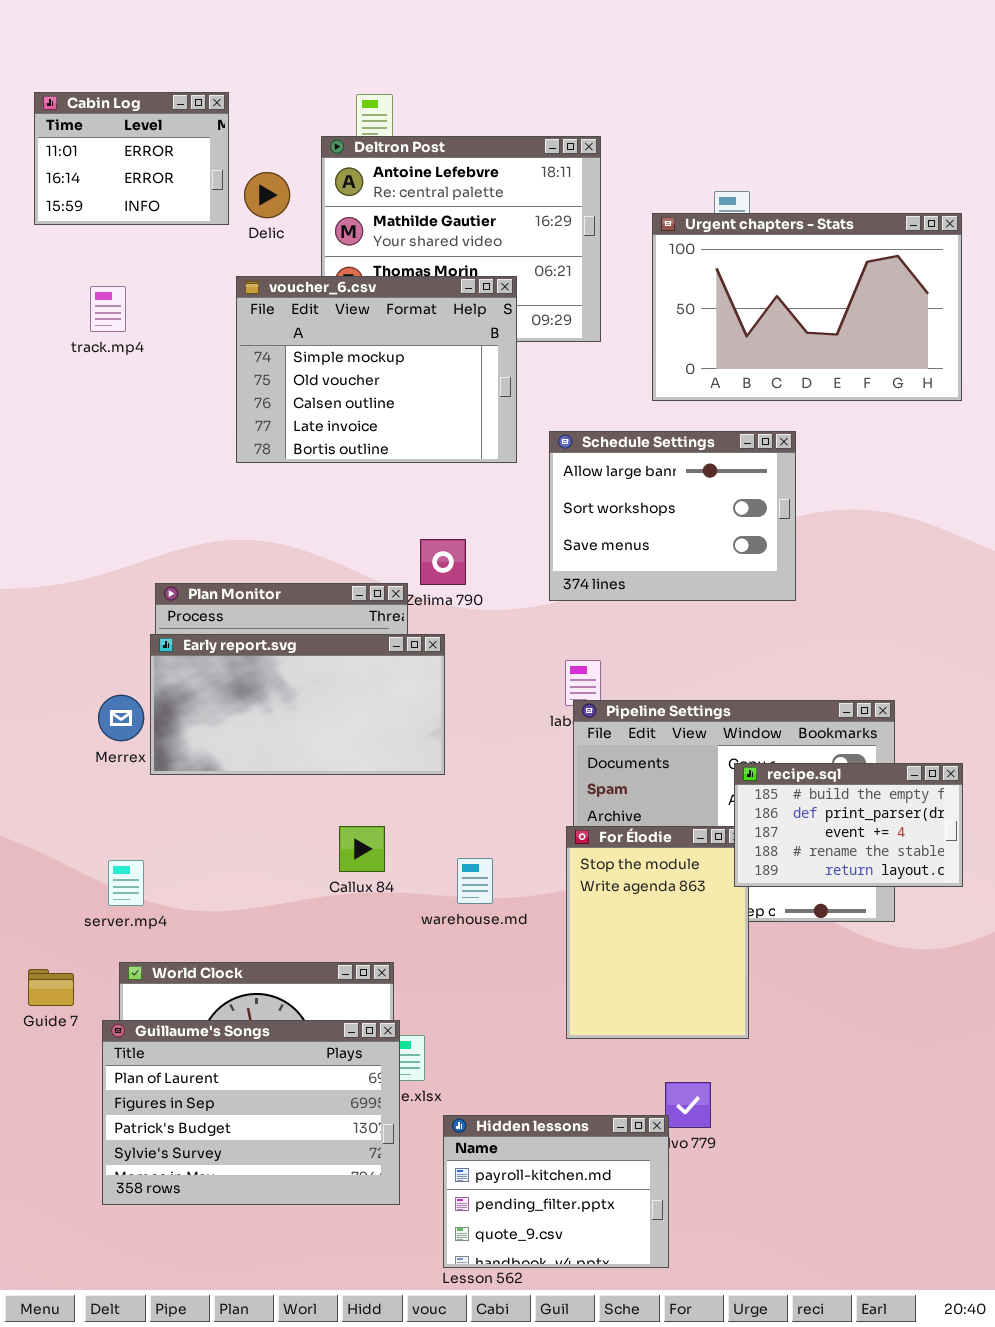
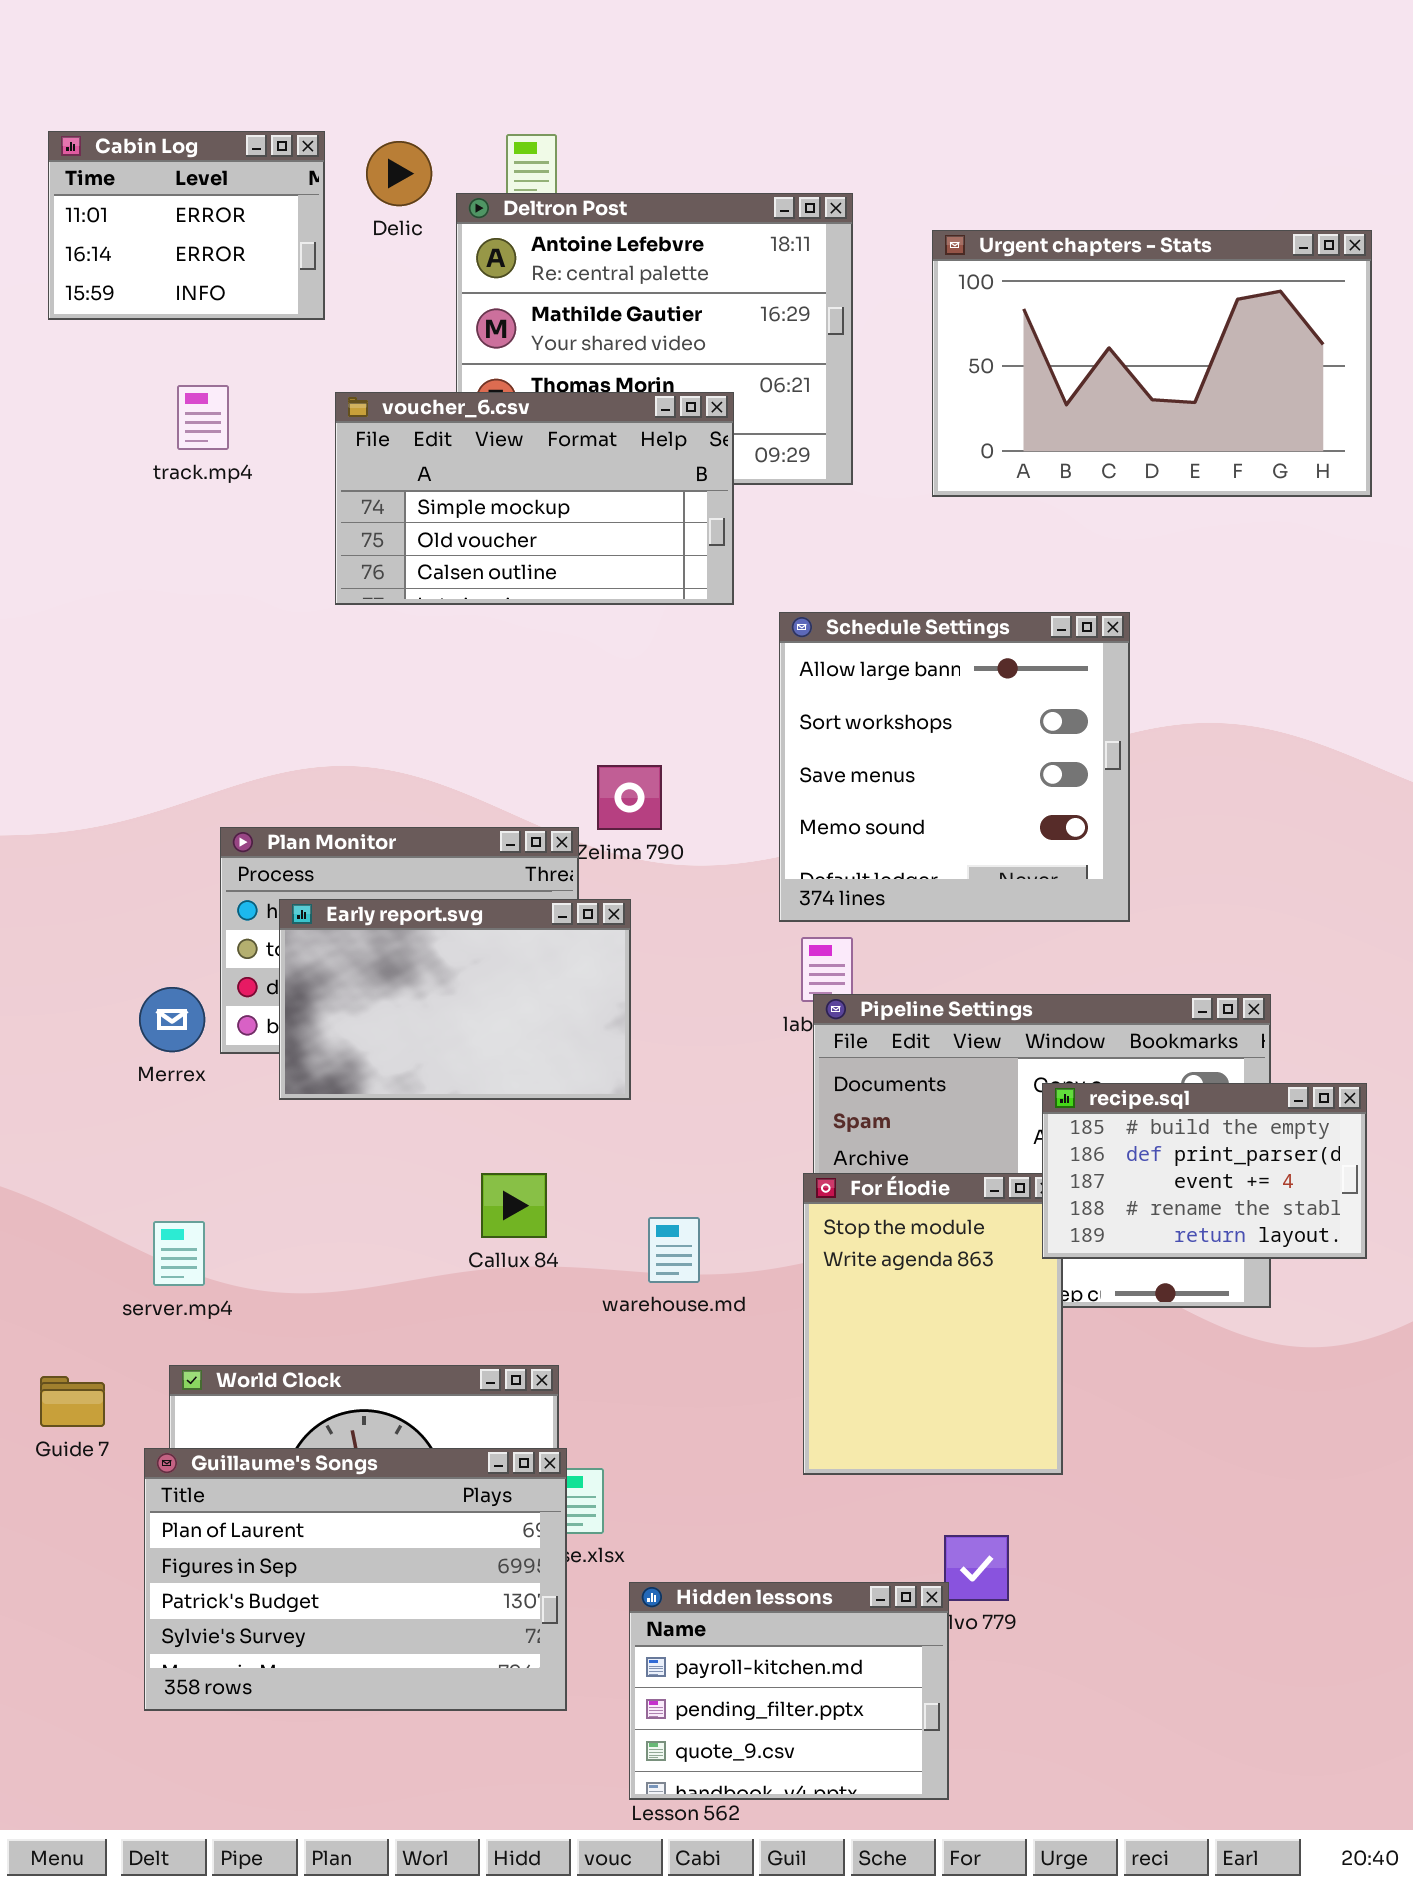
Delic: [244,172,290,218] -> [366,141,432,206], moved
Urgent chapters - Stats: [652,213,962,401] -> [932,230,1372,497], moved
voucher_6.csv: [236,276,517,463] -> [335,392,734,605], resized
track.mp4: [90,286,126,332] -> [177,385,229,450], moved
Schedule Settings: [549,431,796,601] -> [779,612,1130,922], resized
Early report.svg: [150,634,445,775] -> [279,899,631,1100], resized

